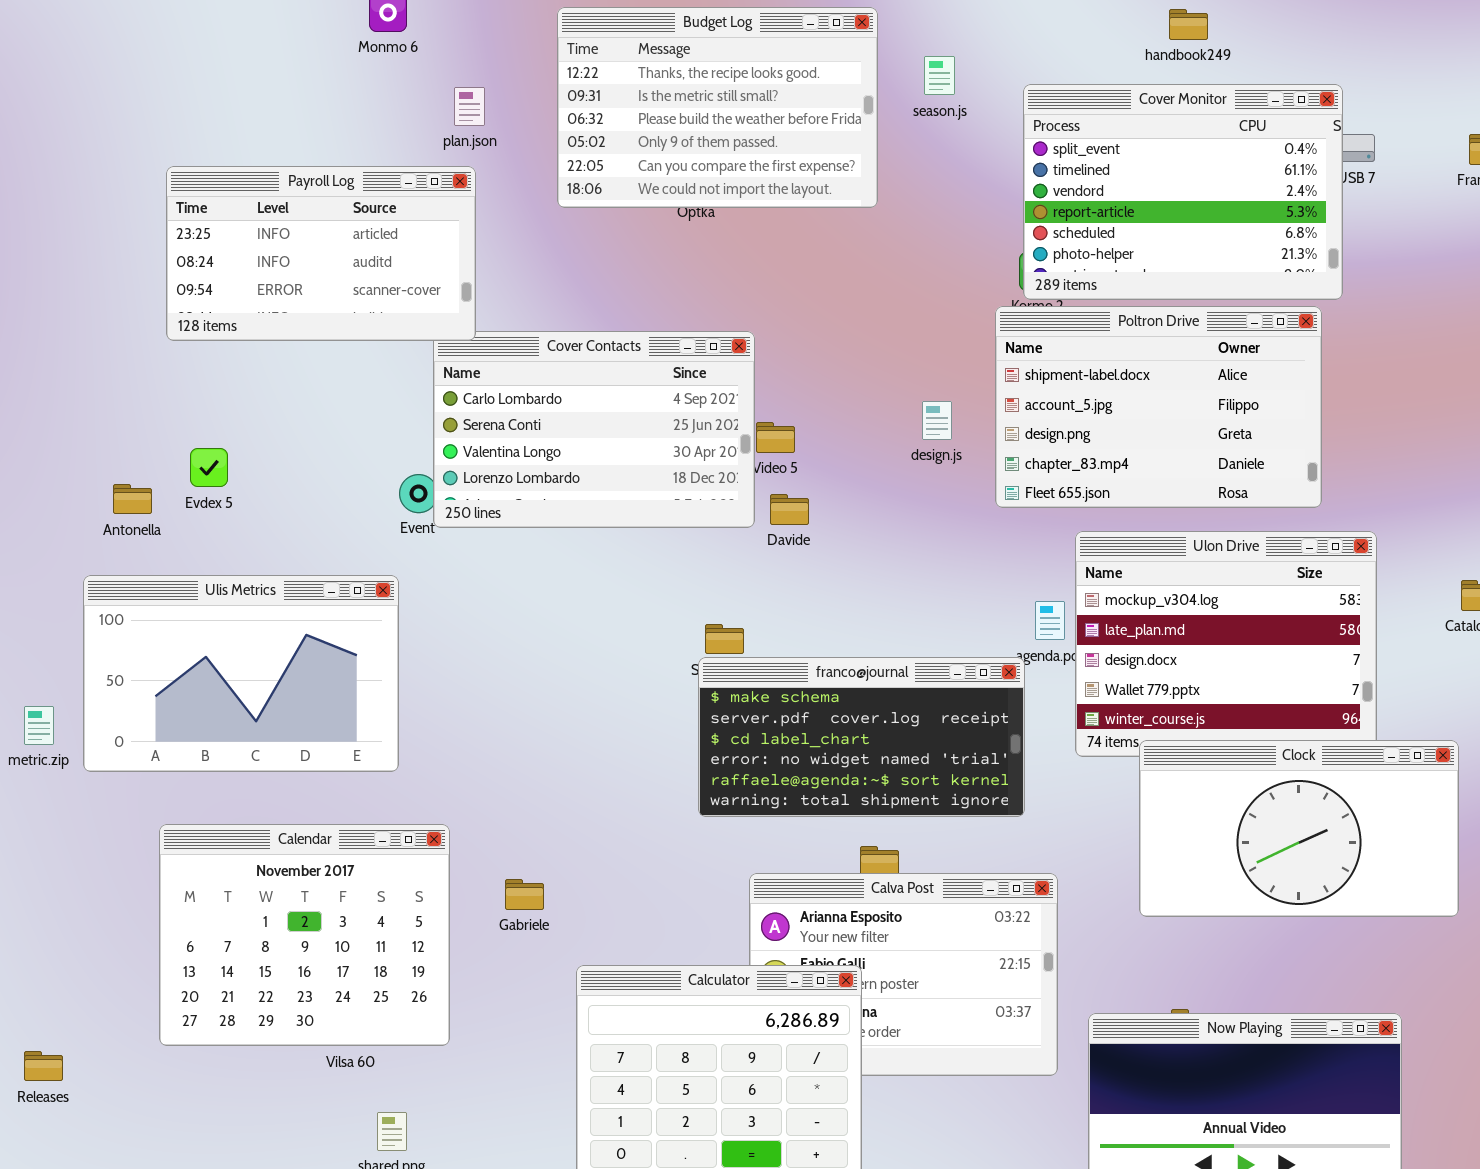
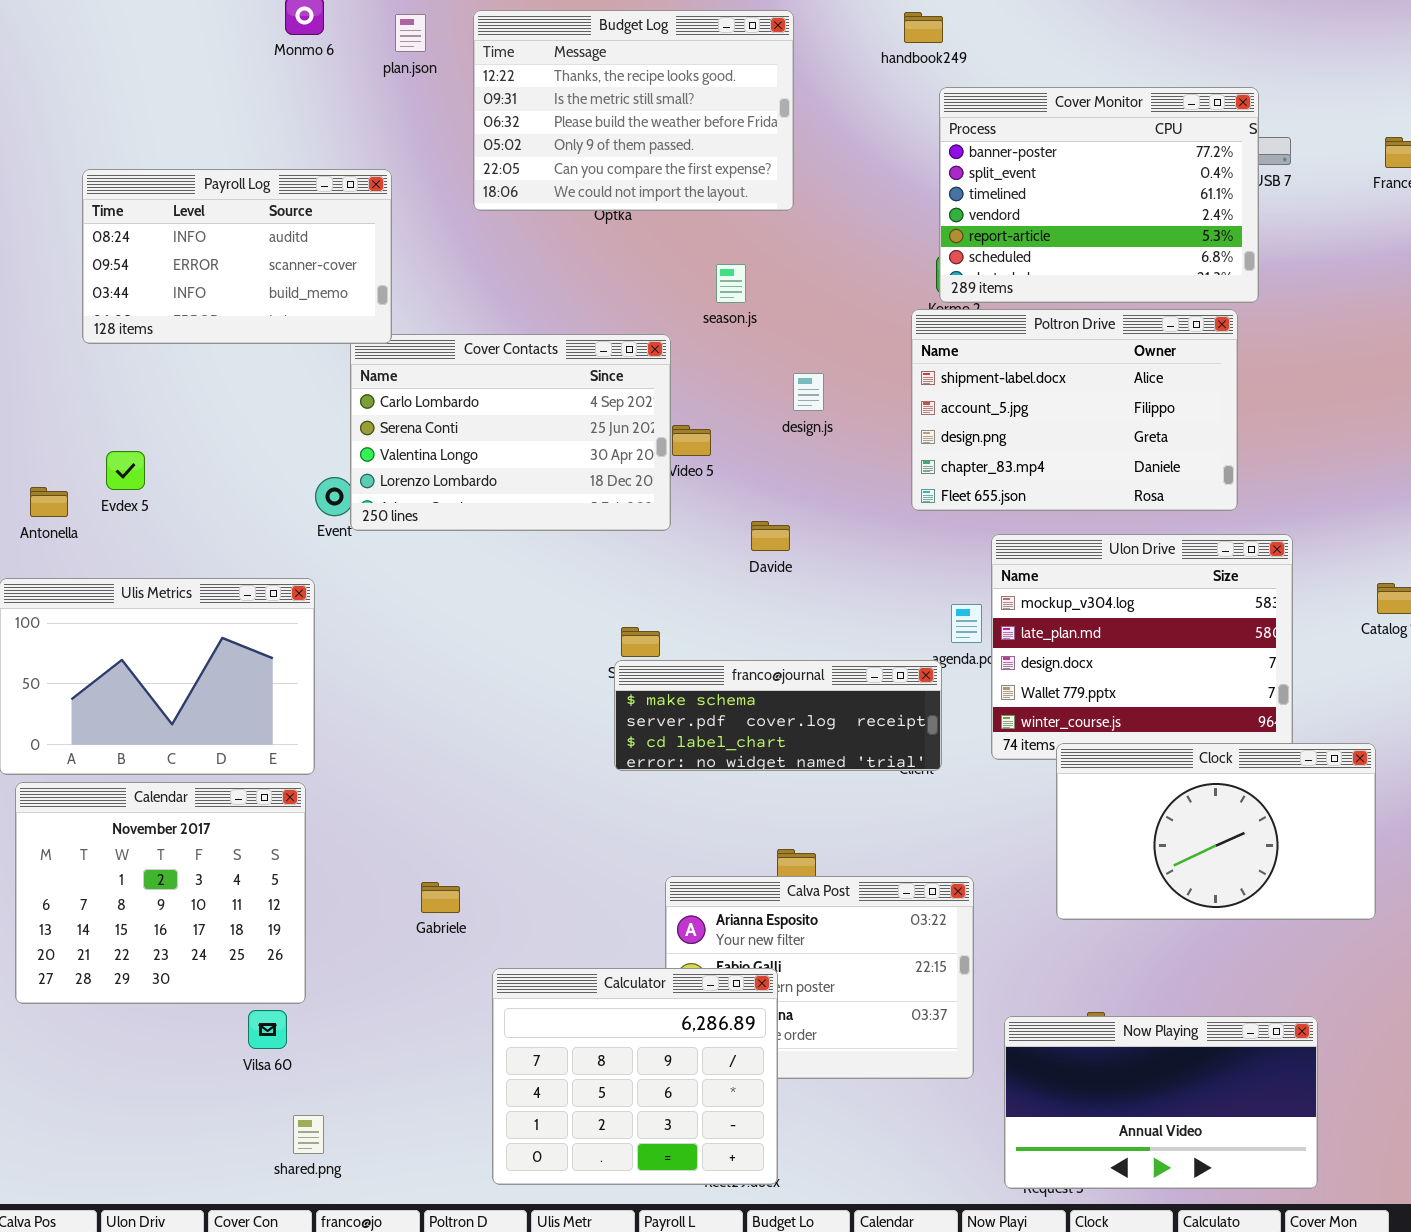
handbook249: [1169,9,1208,40] -> [904,12,943,43], moved
season.js: [924,56,955,95] -> [716,264,746,303], moved
Cover Monitor: [1023,84,1343,300] -> [939,87,1259,303], scrolled up 1 row
plan.json: [454,87,485,126] -> [395,14,426,52], moved
Payroll Log: [166,166,476,341] -> [82,169,392,344], scrolled down 1 row
design.js: [922,401,952,440] -> [793,373,824,411], moved
Davide: [770,494,809,525] -> [751,521,790,551], moved
franco@journal: [698,657,1025,817] -> [614,660,942,771], resized
Calendar: [159,824,450,1046] -> [15,782,306,1004], moved

